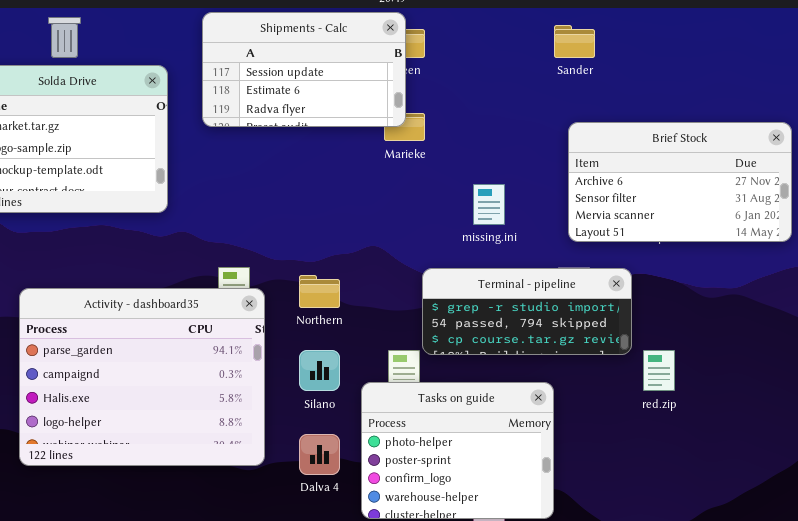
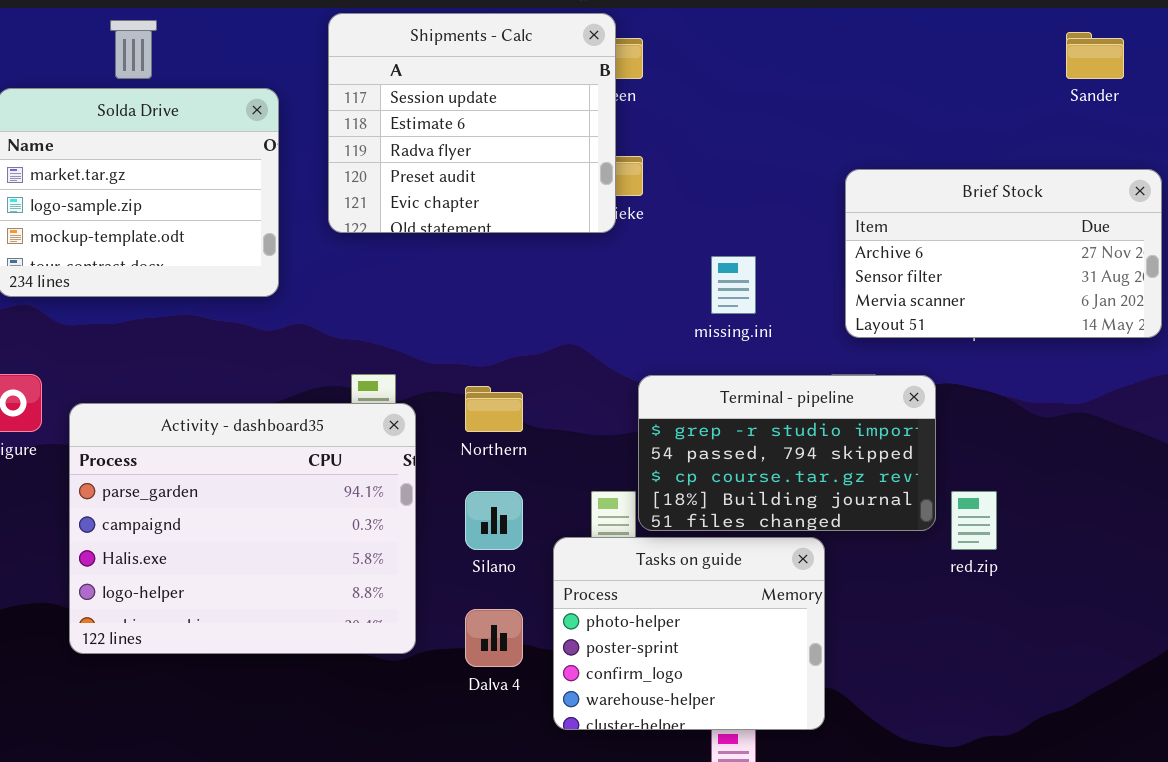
Shipments - Calc: [202,12,406,127] -> [328,13,616,233], resized
Sander: [554,25,595,58] -> [1066,32,1124,79], moved
Terminal - pipeline: [422,268,632,355] -> [638,375,936,531], resized

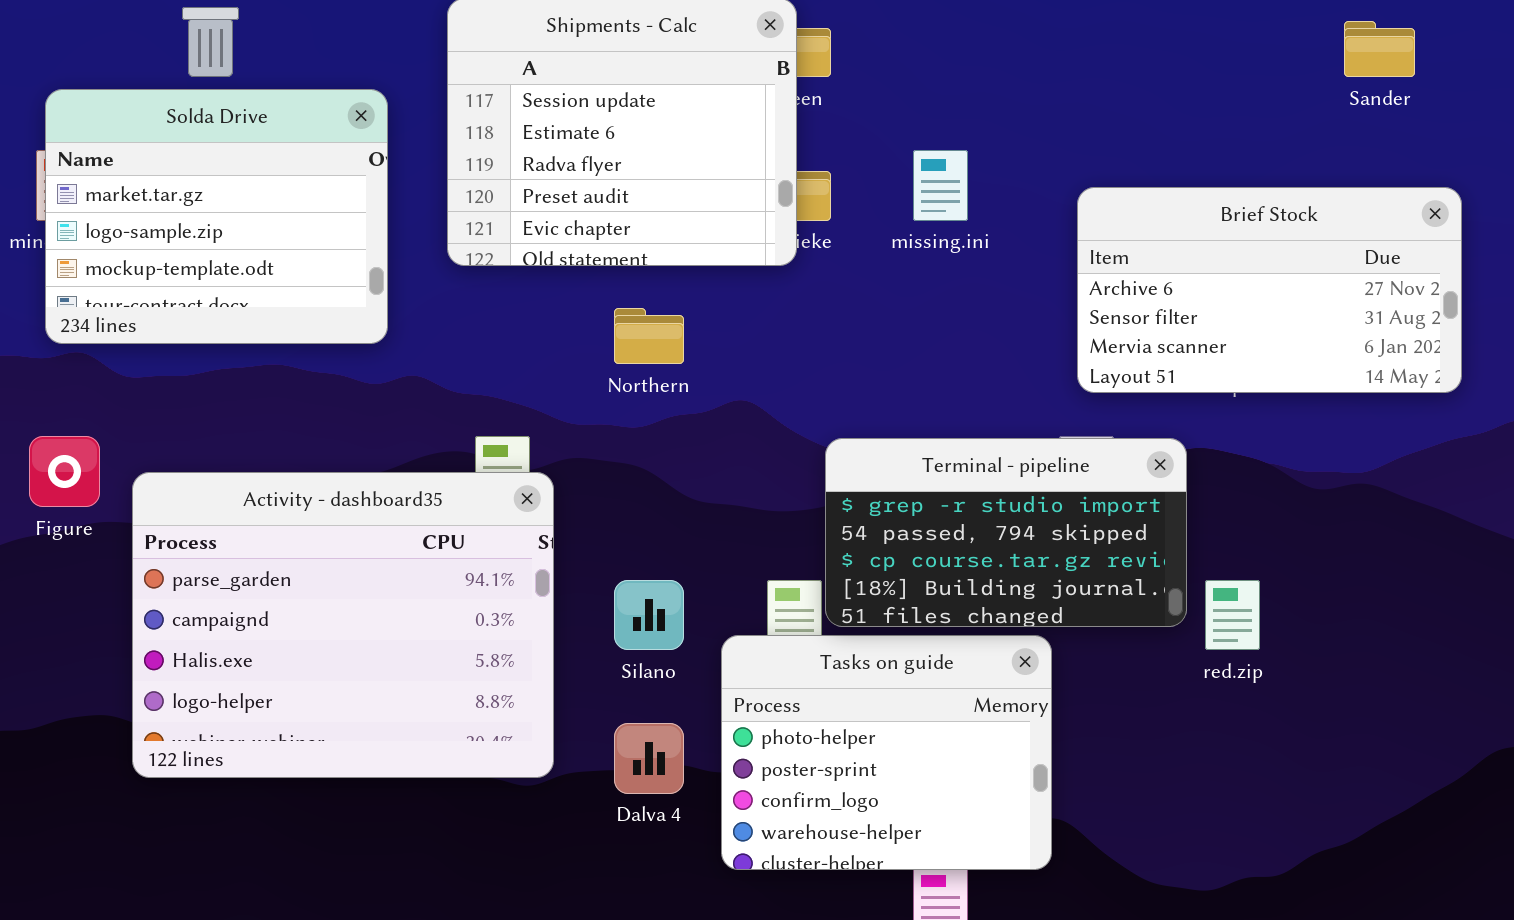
missing.ini: [711,256,756,314] -> [913,150,968,221], moved
Northern: [465,386,523,432] -> [614,308,684,364], moved

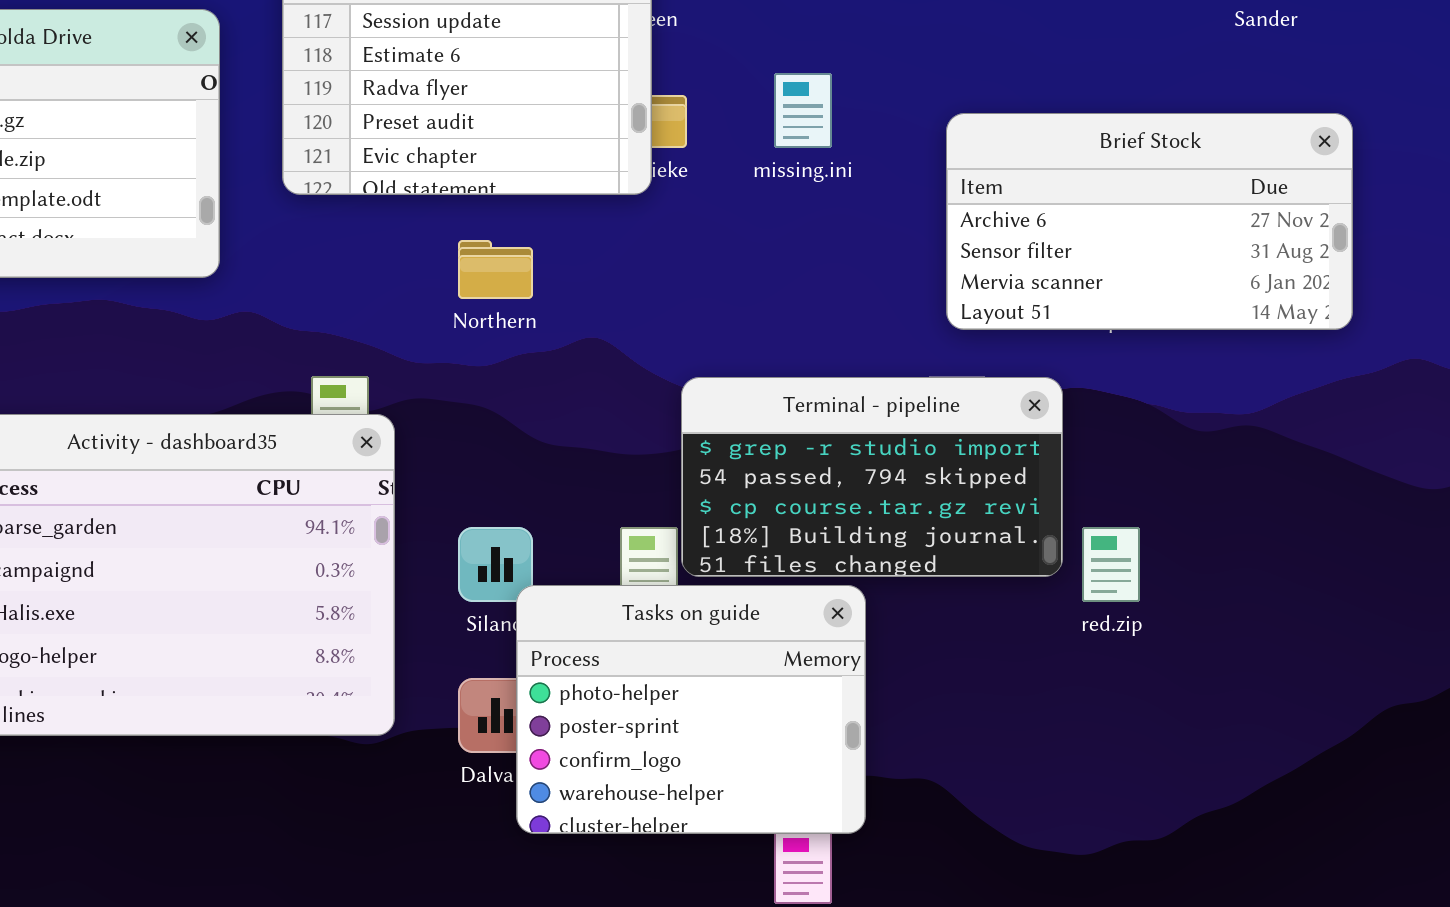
Tasks on guide: [721,635,1052,870] -> [516,585,866,834], moved

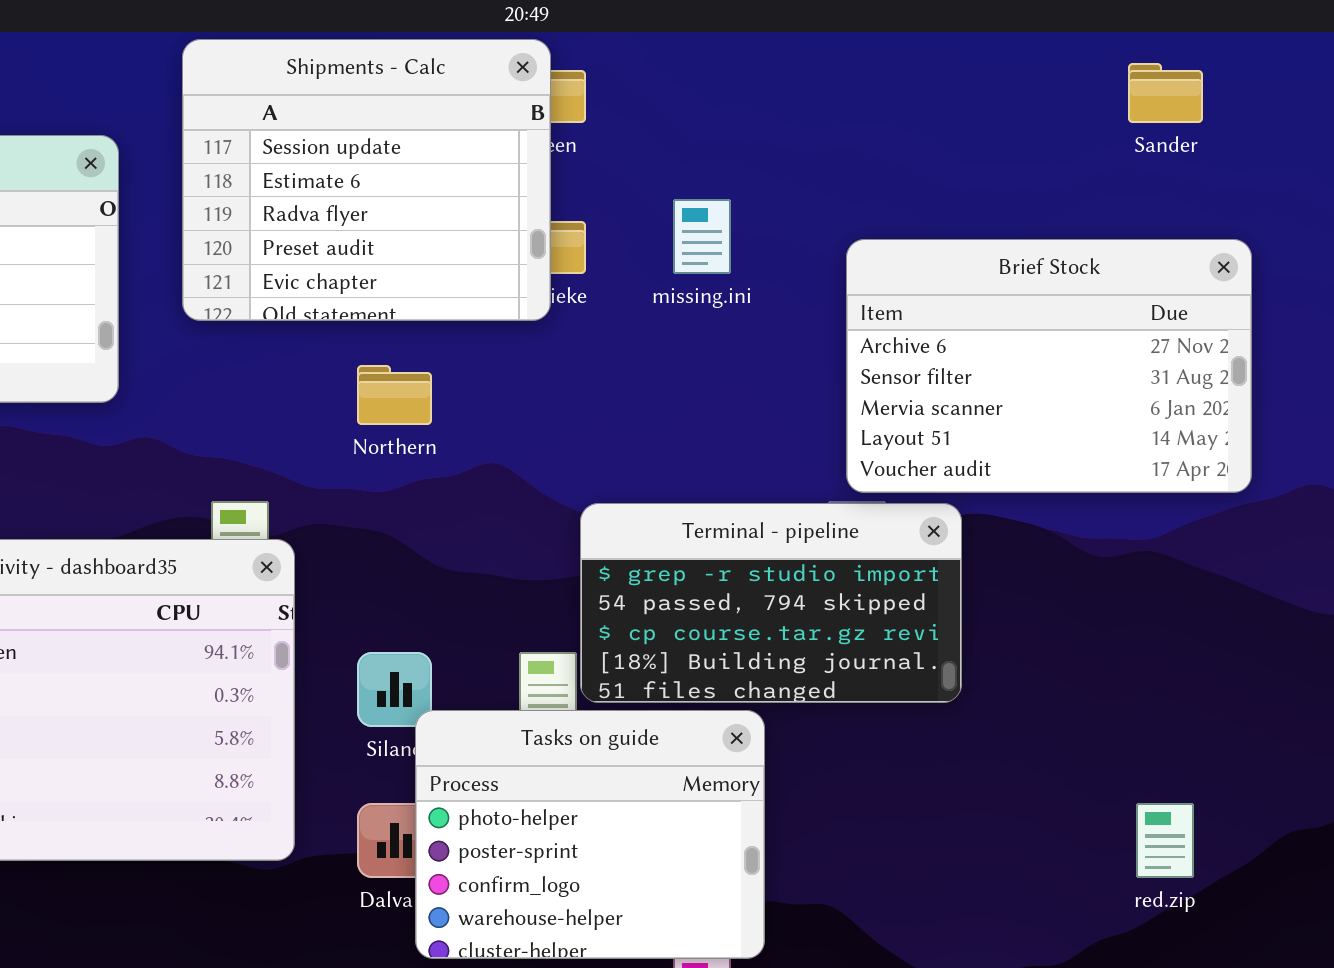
Brief Stock: [946,113,1353,330] -> [846,239,1252,493], resized
red.zip: [1082,527,1140,602] -> [1136,803,1194,878], moved

